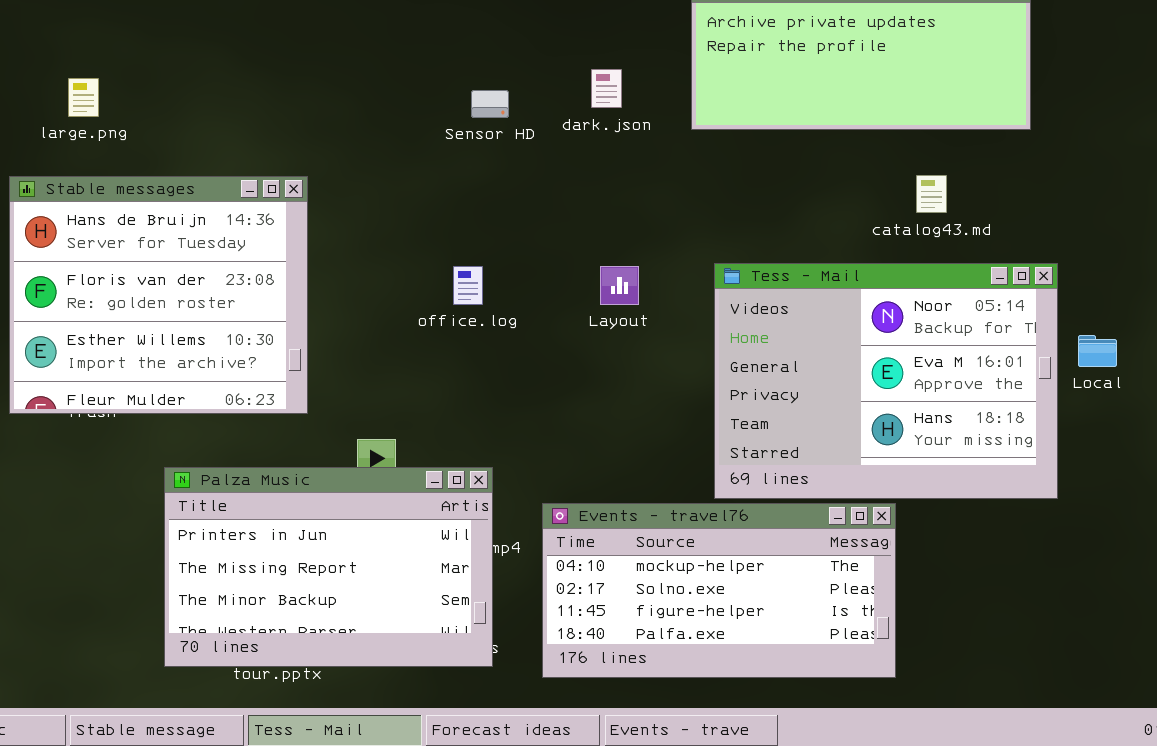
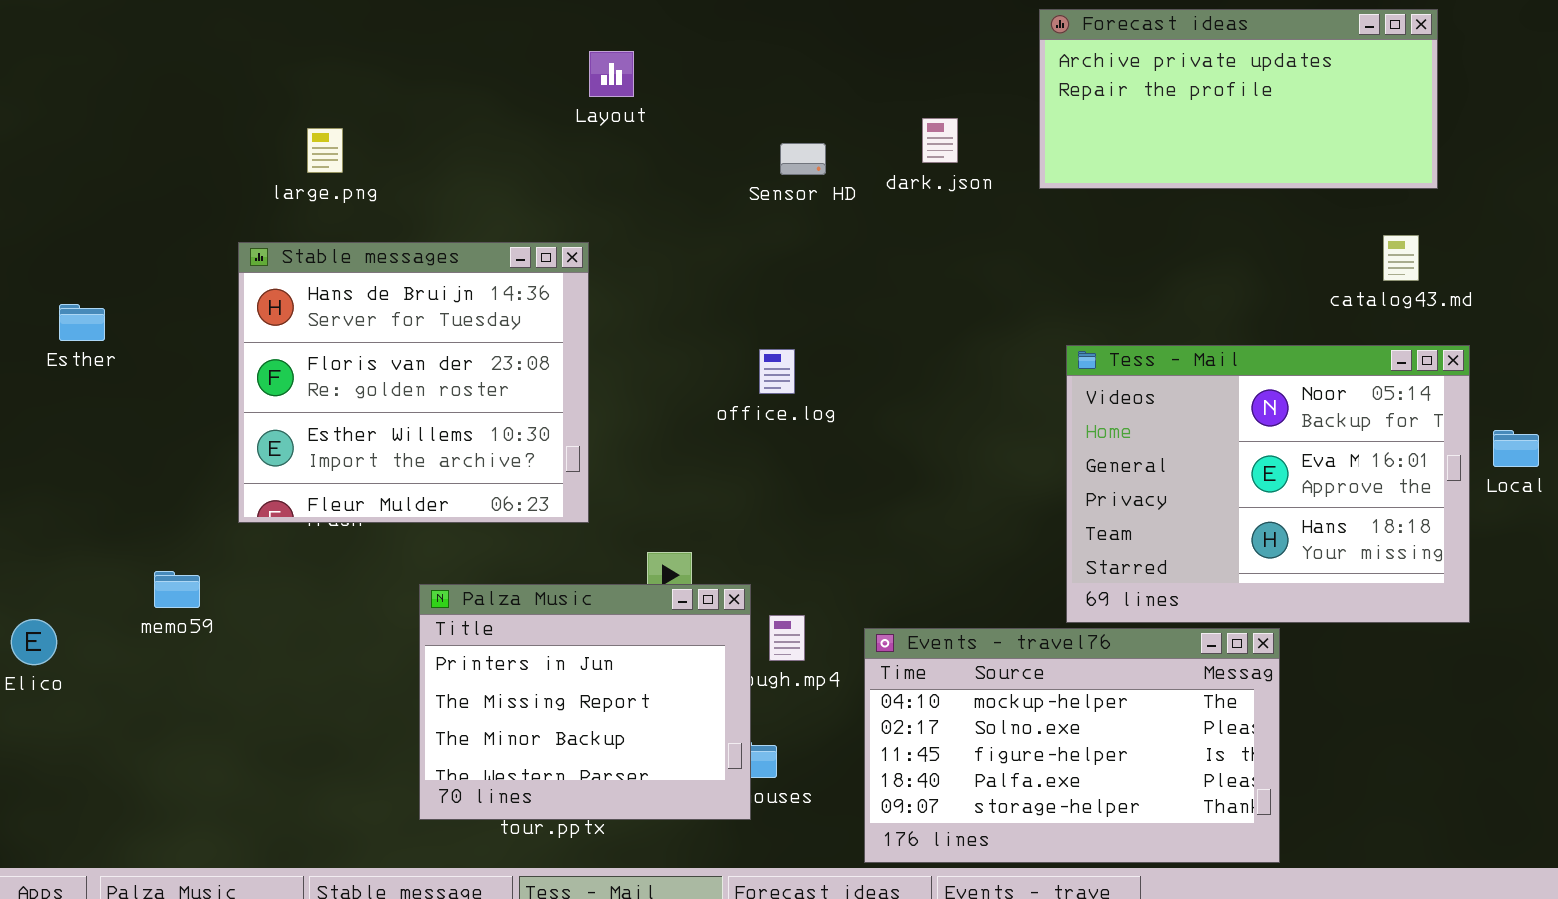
catalog43.md: [916,175,947,213] -> [1383,235,1419,281], moved
Layout: [600,266,639,305] -> [589,51,634,97], moved
Palza Music: [164,467,493,667] -> [419,584,751,820], resized
Events - travel76: [542,503,896,678] -> [864,628,1280,863], resized

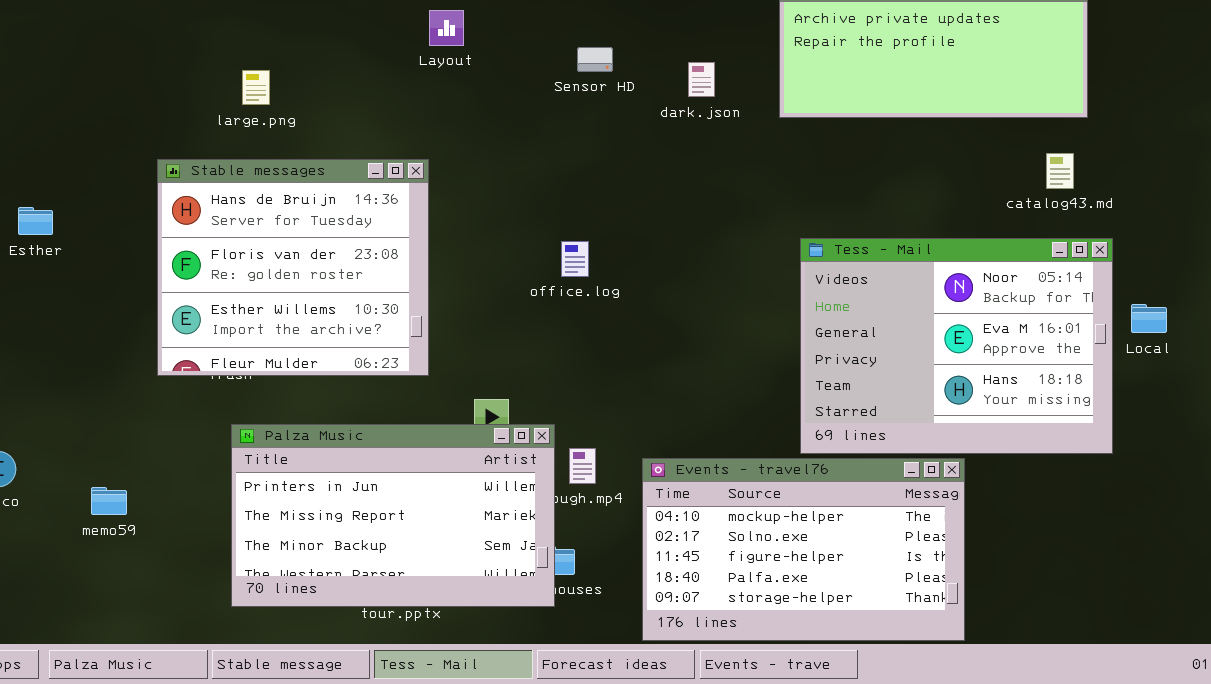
large.png: [307,128,343,173] -> [242,70,270,105], moved
Sensor HD: [780,143,826,175] -> [577,47,613,72], moved
memo59: [154,571,200,608] -> [91,487,127,515], moved
Palza Music: [419,584,751,820] -> [231,424,555,607], resized

